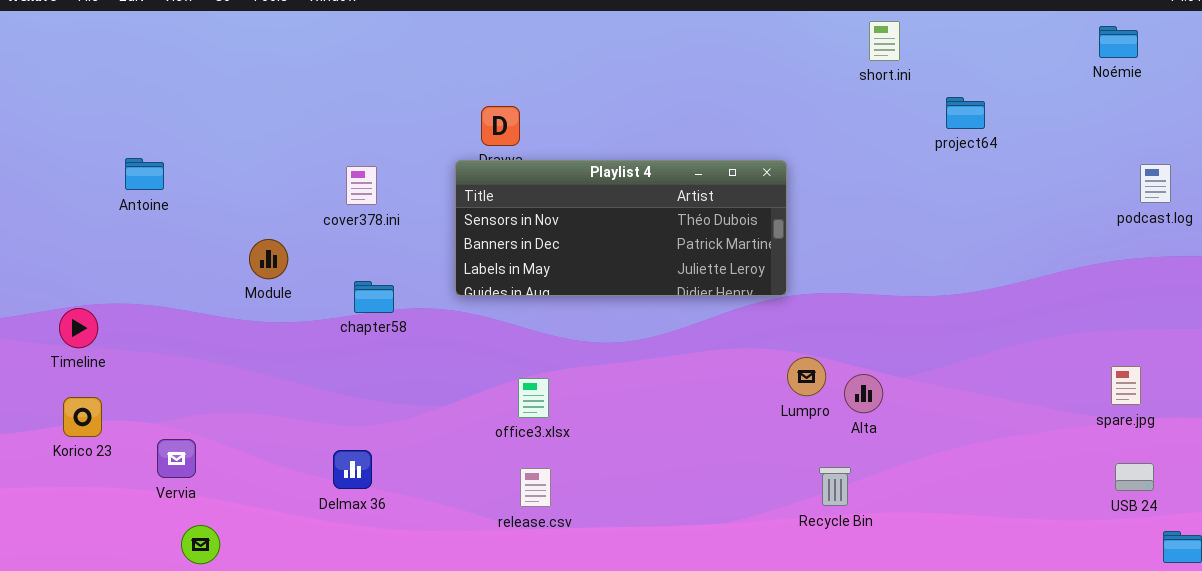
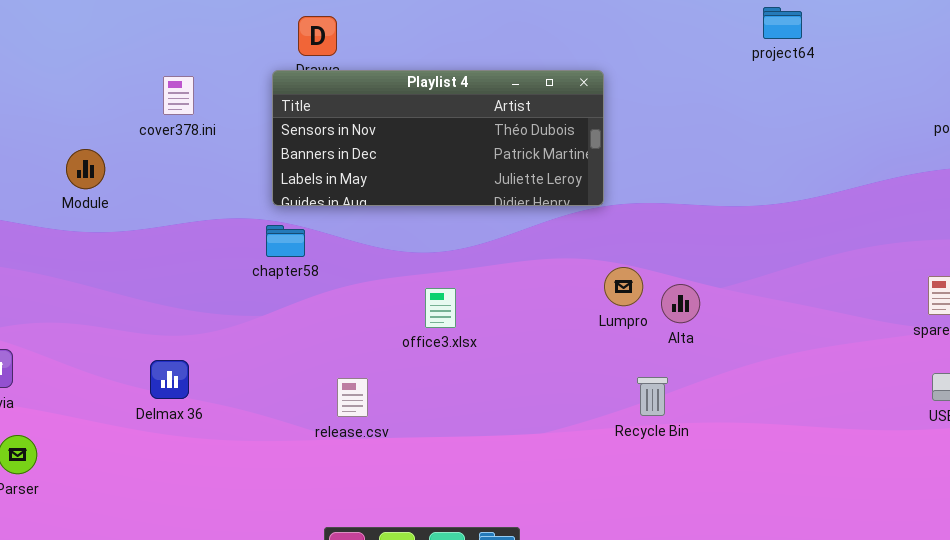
chapter58: [354,281,394,313] -> [266,225,305,257], moved
office3.xlsx: [518,378,549,418] -> [425,288,456,328], moved

